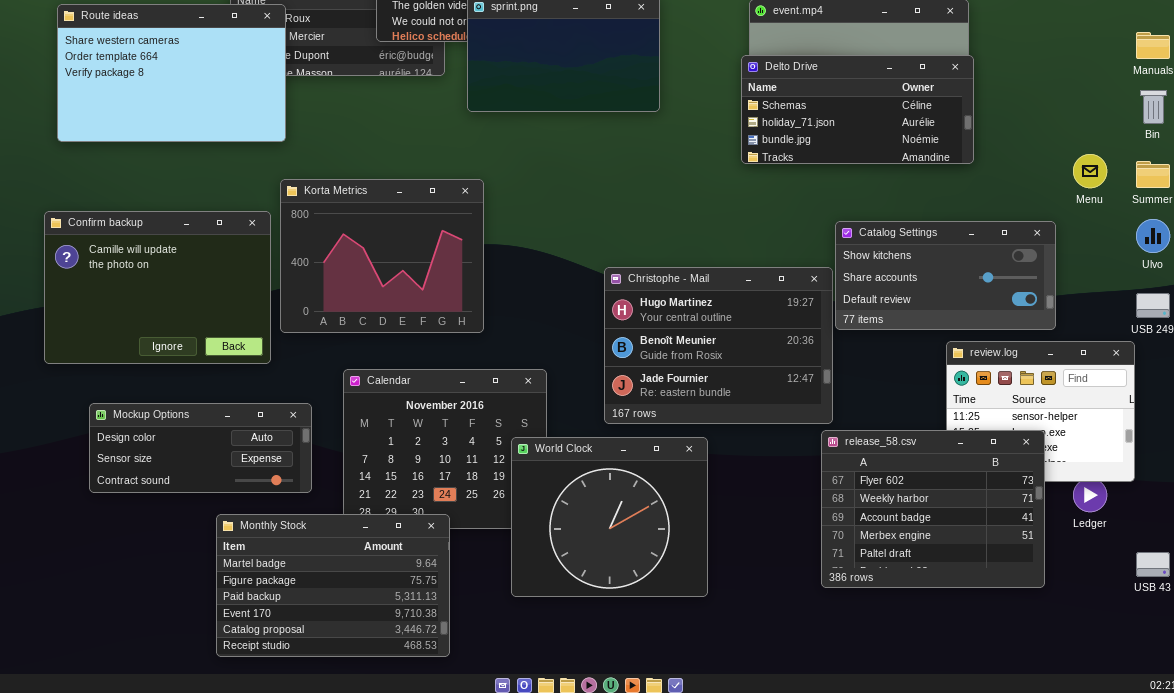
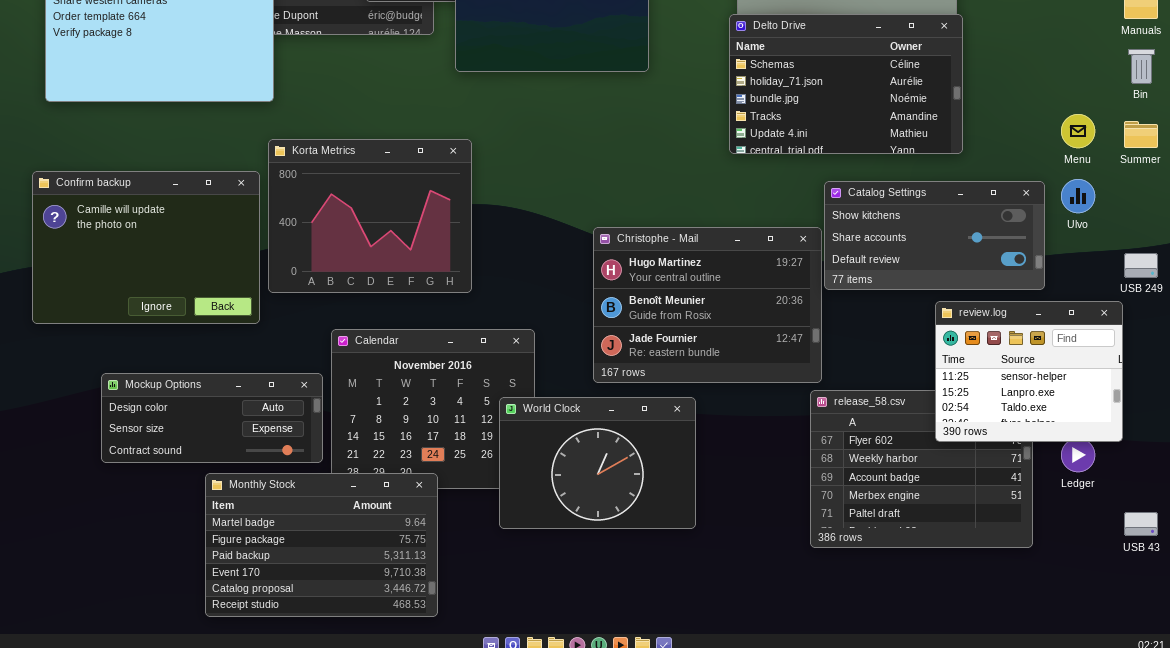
Delto Drive: [741,55,974,164] -> [729,14,963,154], resized
Ulvo: [1136,219,1170,253] -> [1061,179,1095,213], moved
review.log: [946,341,1135,482] -> [935,301,1123,442], raised
Mockup Options: [89,403,312,493] -> [101,373,323,463], moved
World Clock: [511,437,708,597] -> [499,397,696,529], resized

